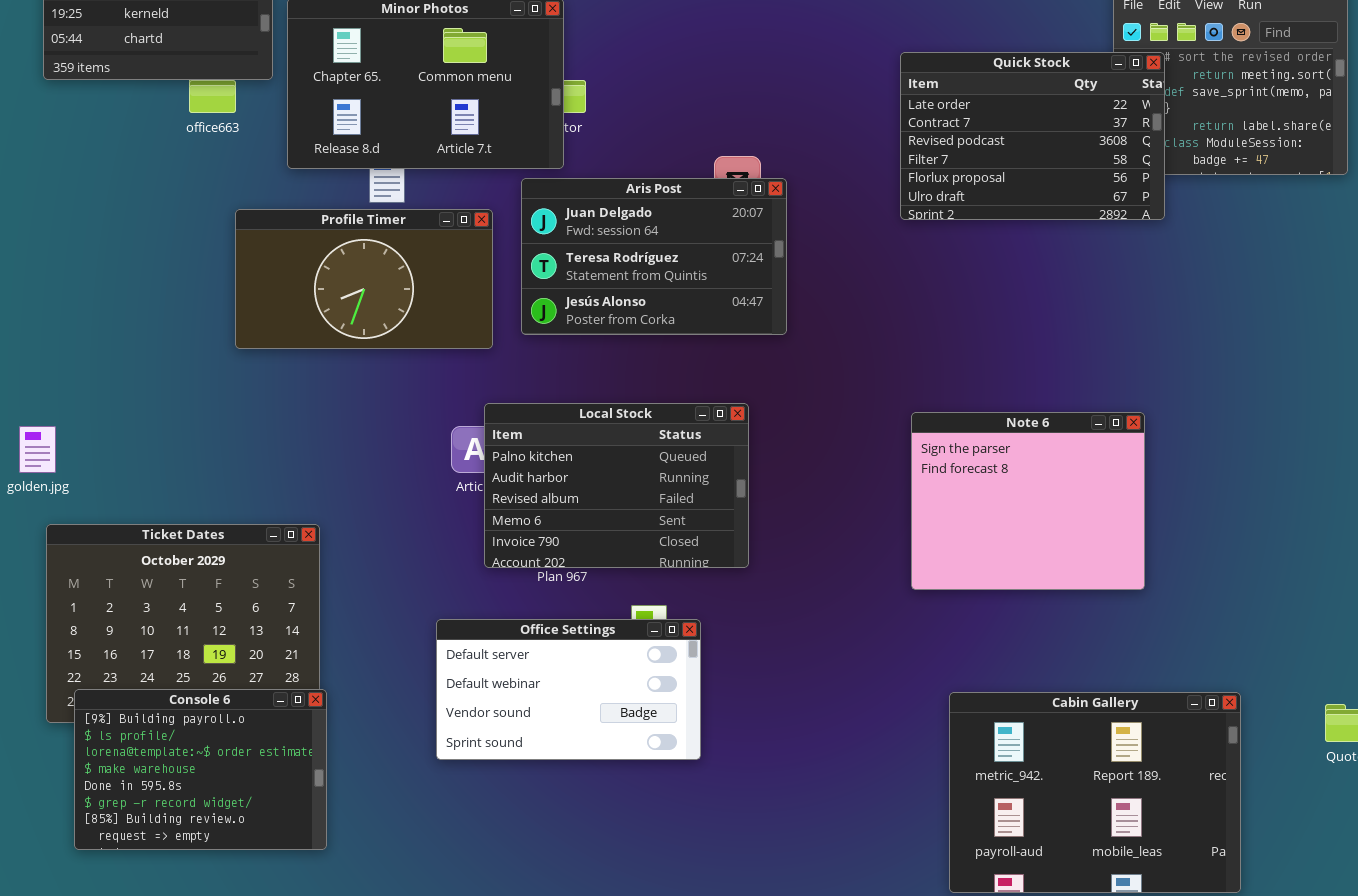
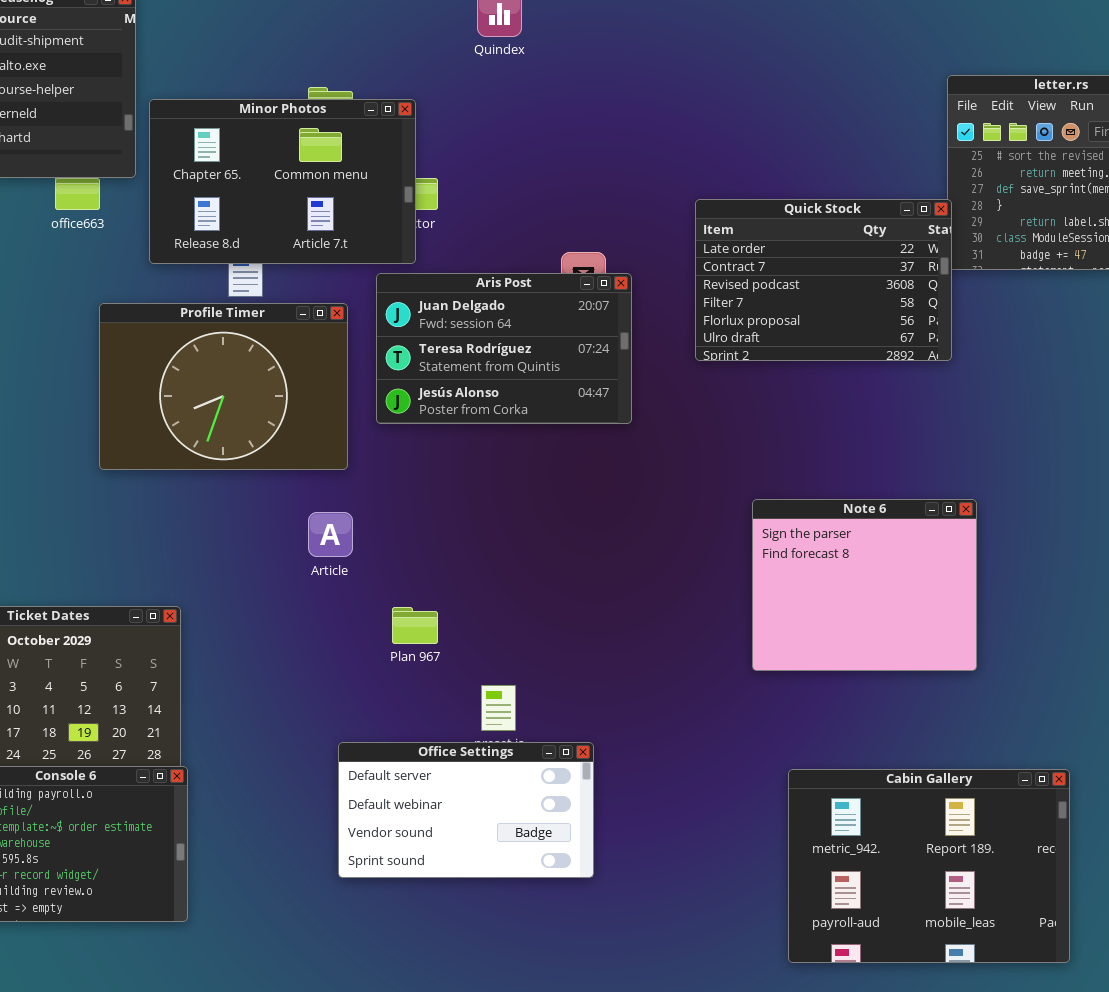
Quick Stock: [900,52,1165,220] -> [695,199,952,361], moved
Profile Timer: [235,209,493,349] -> [99,303,348,470], resized
Local Stock: [484,403,749,568] -> none, closed
Office Settings: [436,619,701,760] -> [338,742,594,878], moved

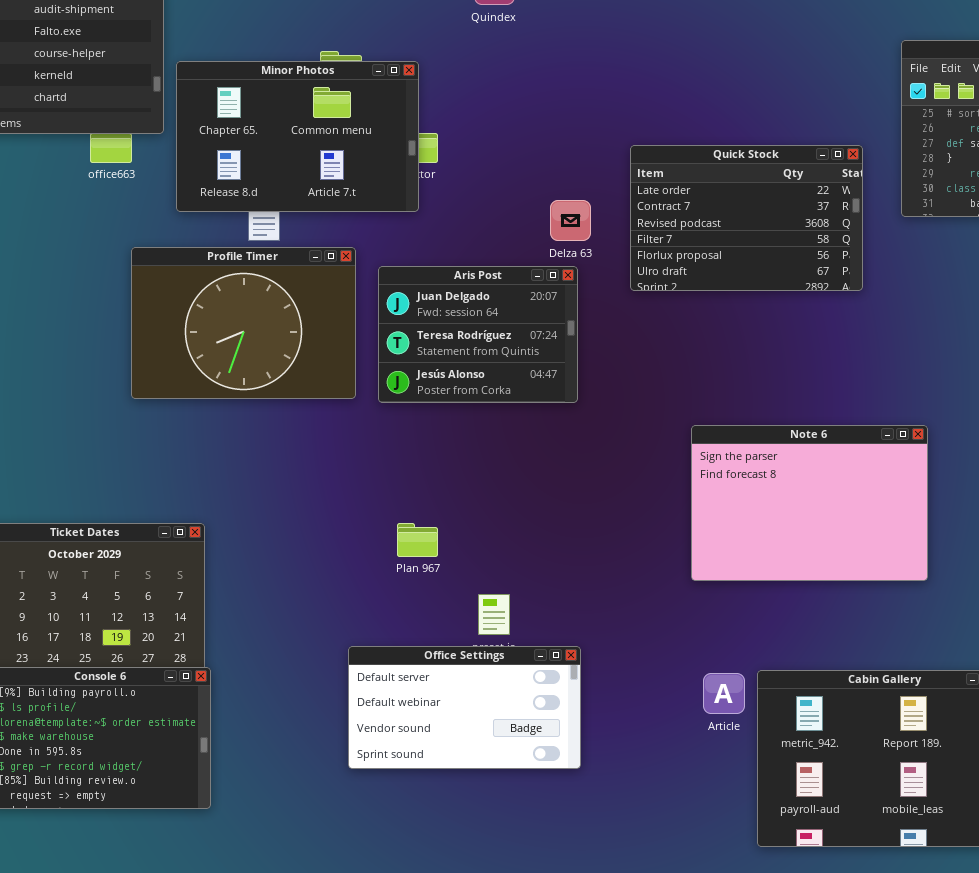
Quick Stock: [695,199,952,361] -> [630,145,863,291], moved
Aris Post: [376,273,632,424] -> [378,266,578,403], moved, resized
Note 6: [752,499,977,671] -> [691,425,928,581], resized
Article: [308,512,353,557] -> [703,673,745,714], moved

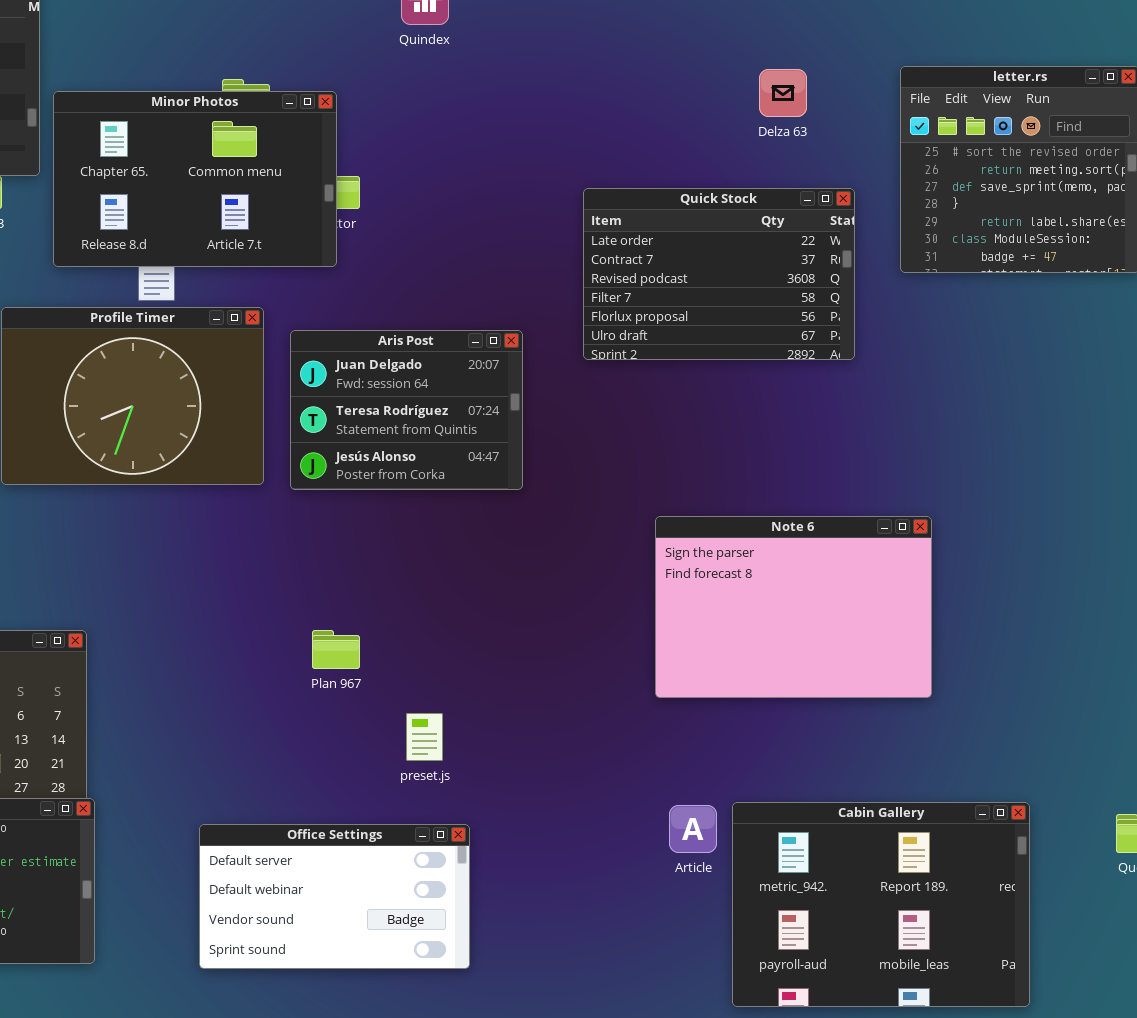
Delza 63: [550,200,591,241] -> [759,69,807,117], moved
Office Settings: [348,646,581,769] -> [199,824,470,969], moved

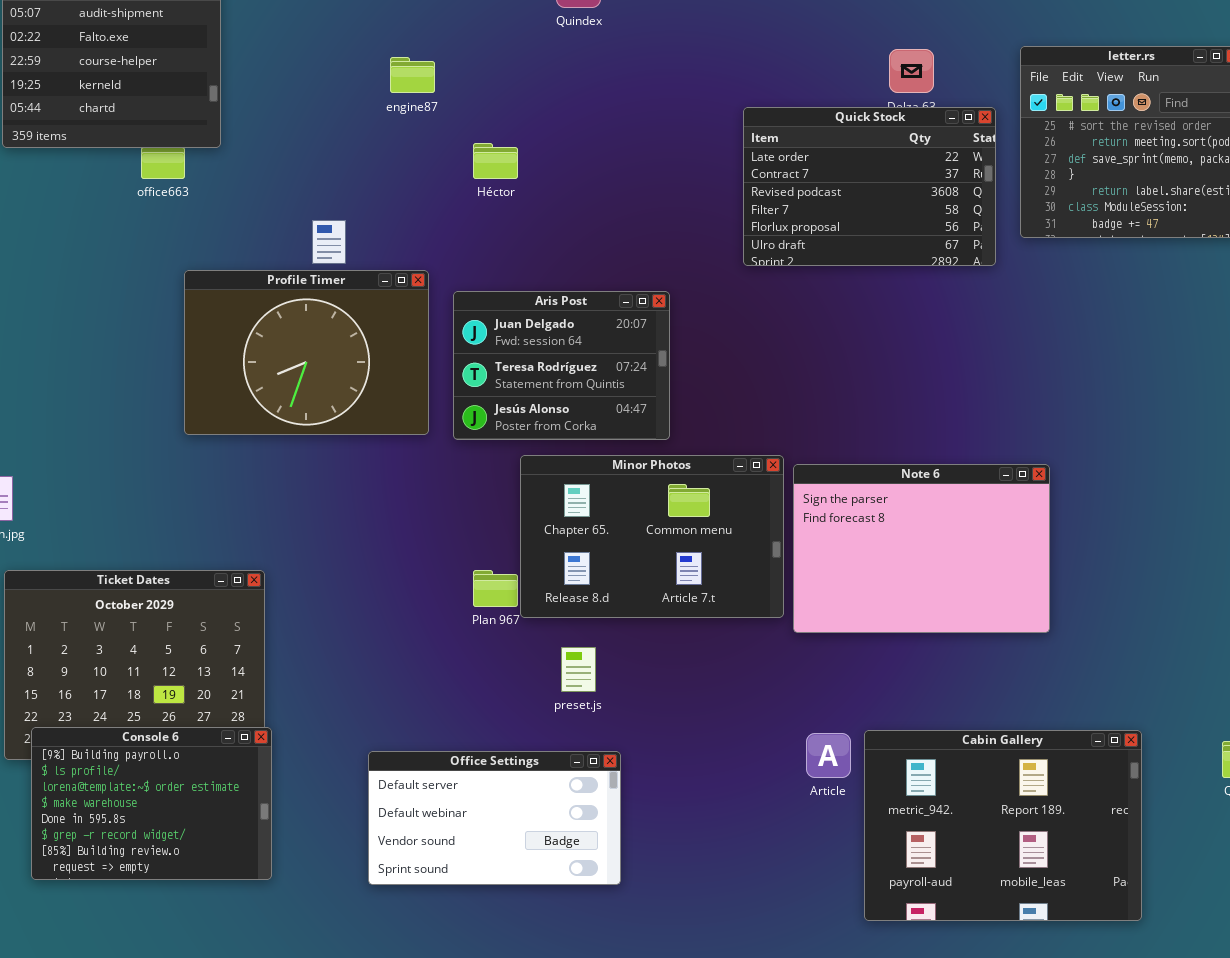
Minor Photos: [53,91,337,267] -> [520,455,784,618], moved
Quick Stock: [583,188,855,360] -> [743,107,996,266], moved

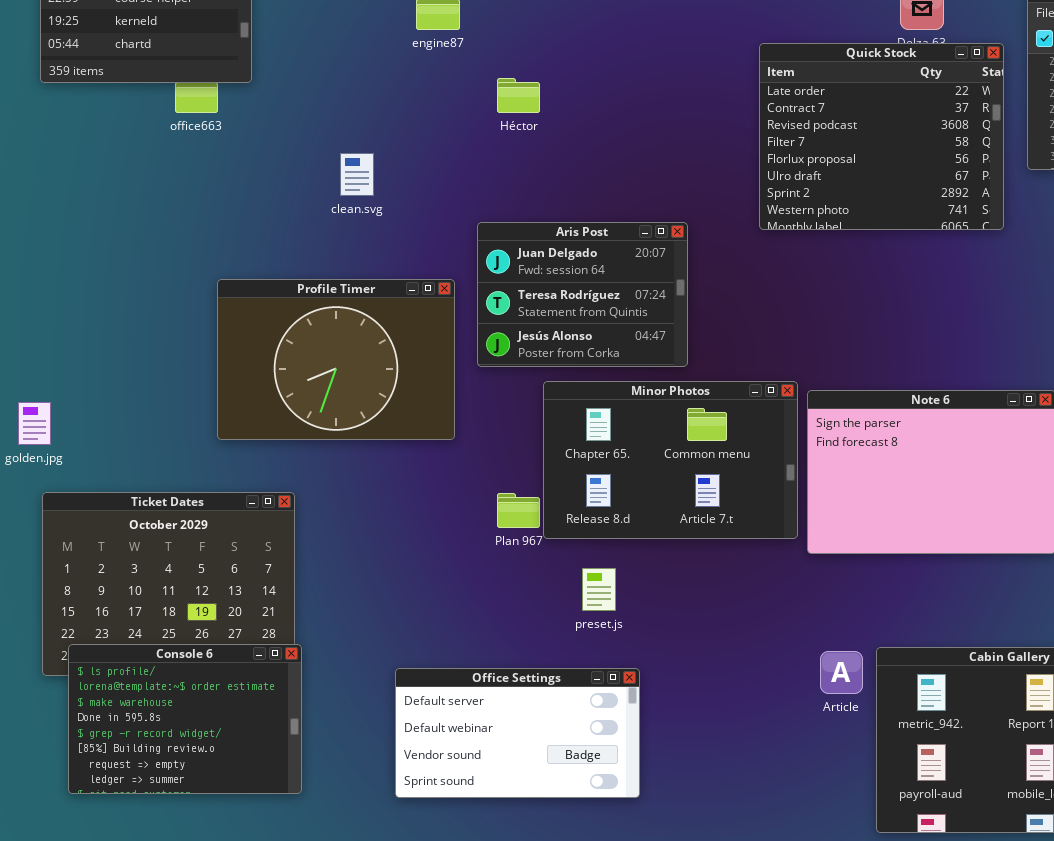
Quick Stock: [743,107,996,266] -> [759,43,1004,230], resized
Profile Timer: [184,270,429,435] -> [217,279,455,440], moved
Console 6: [31,727,272,880] -> [68,644,302,794], scrolled down 1 row

